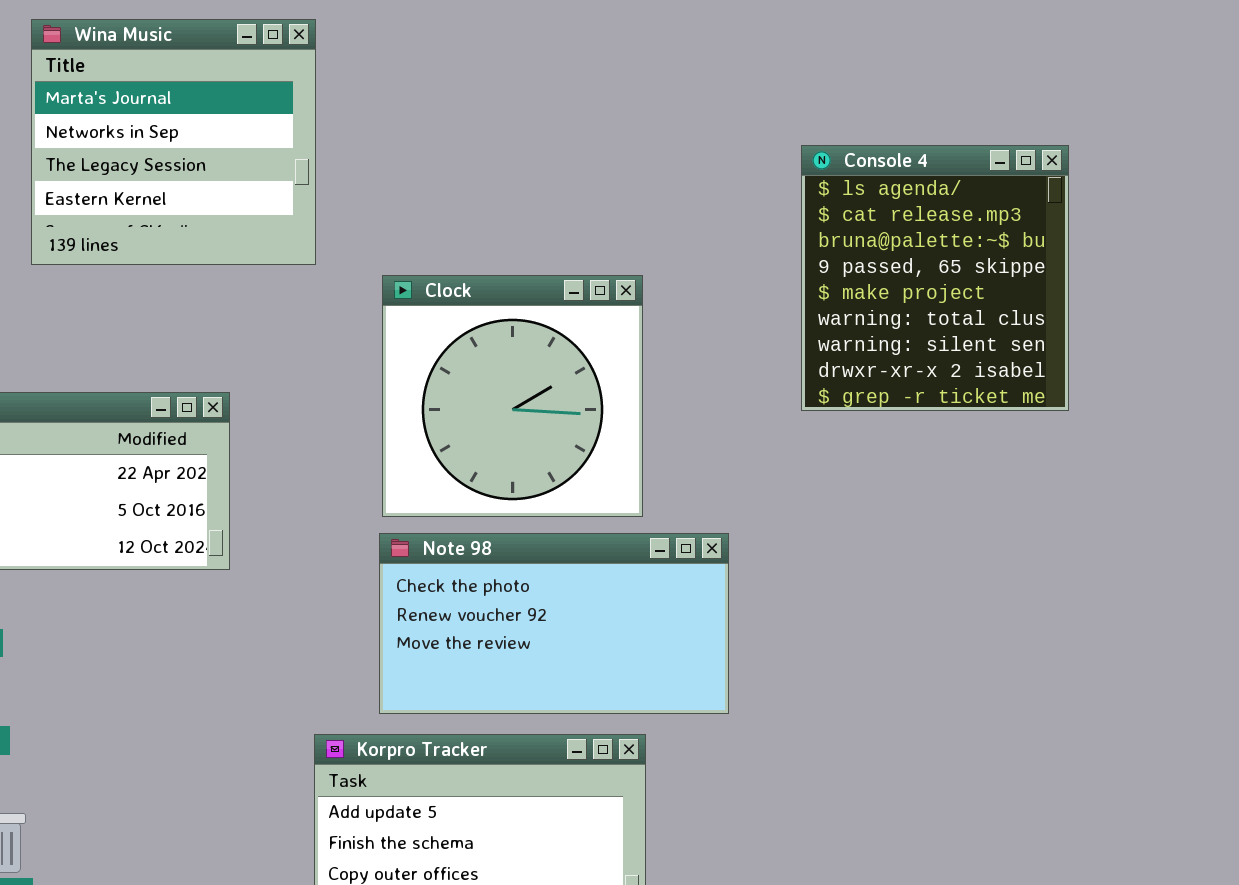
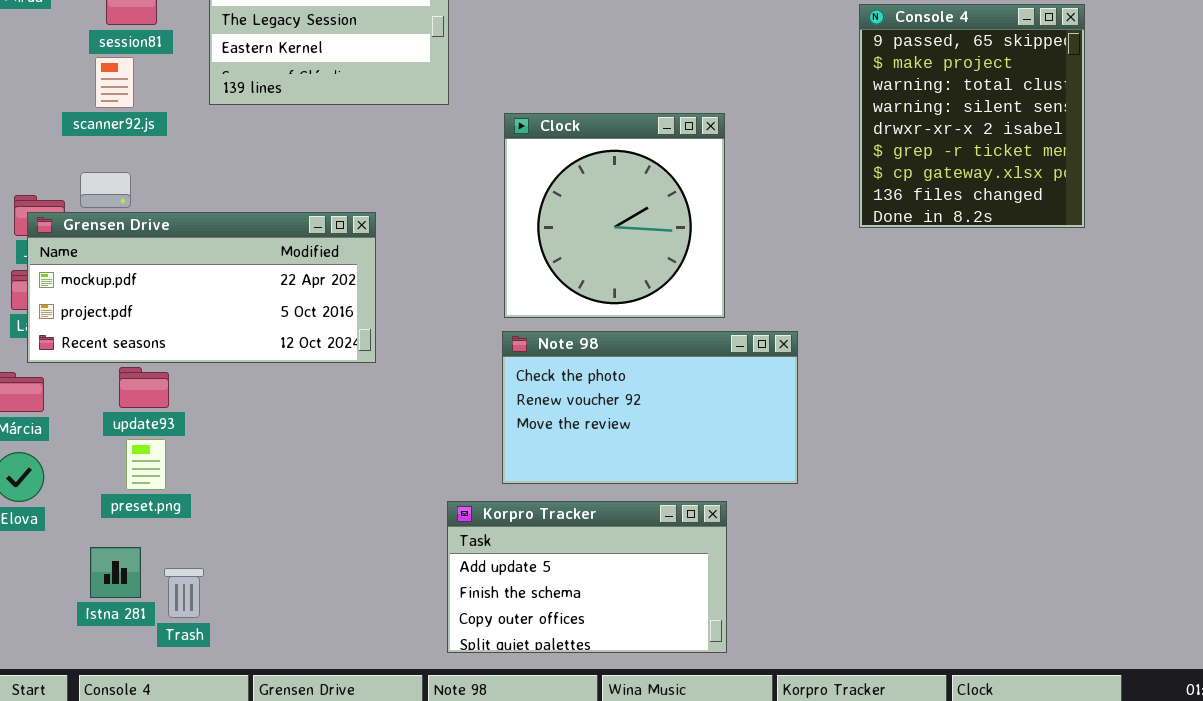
Console 4: [801,145,1069,411] -> [859,4,1085,228], scrolled down 3 rows

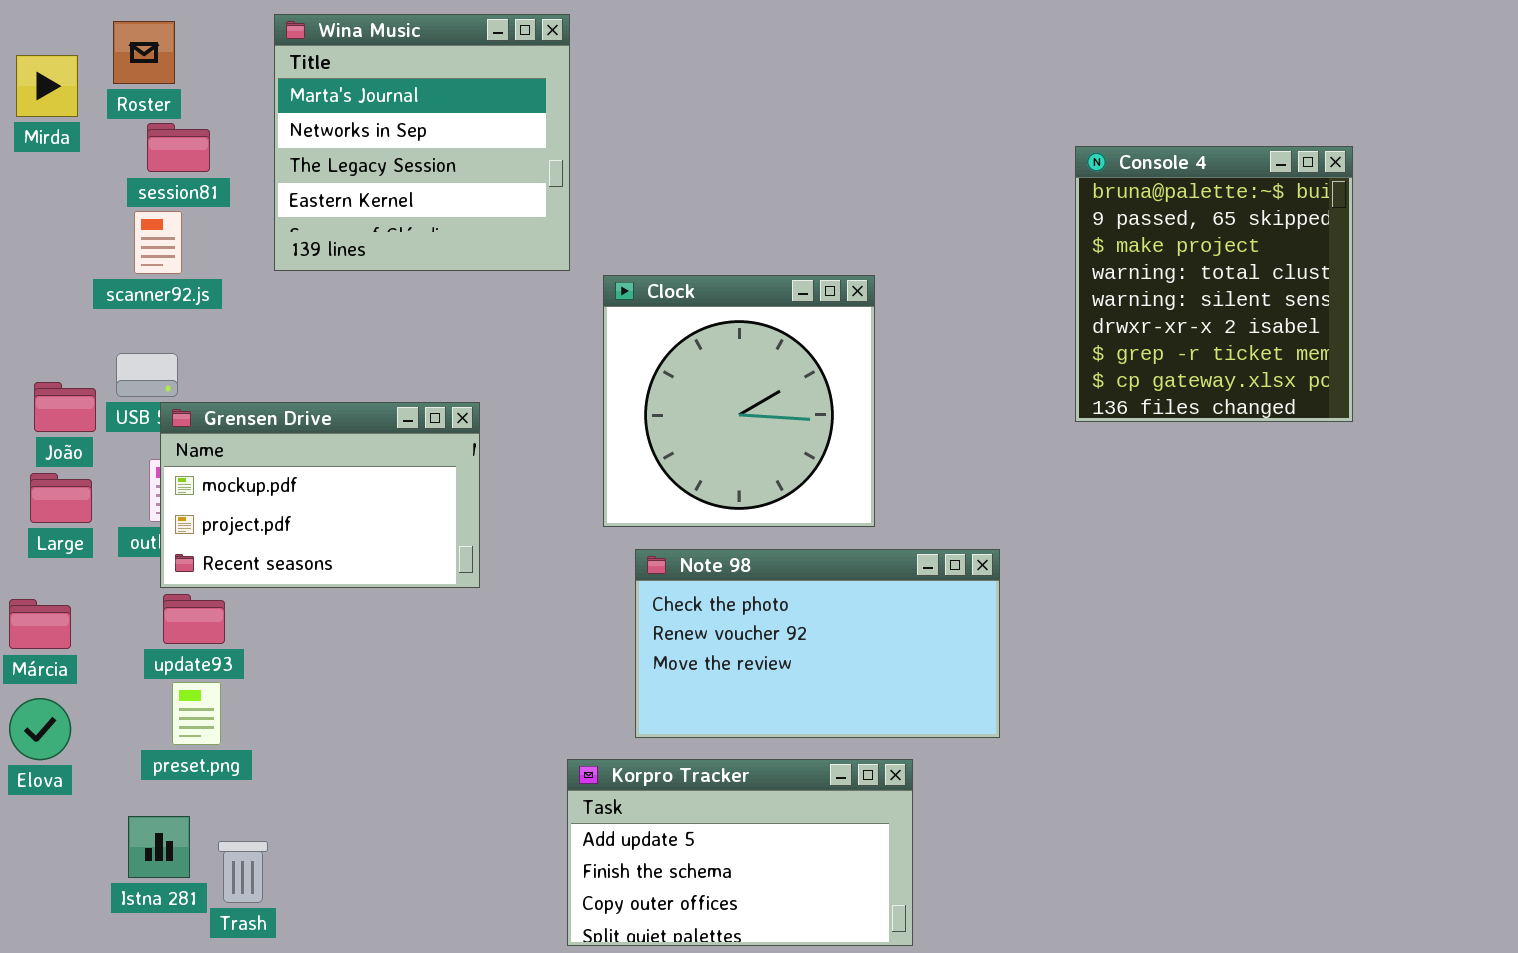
Console 4: [859,4,1085,228] -> [1075,146,1353,422], scrolled up 1 row
Clock: [504,113,725,318] -> [603,275,875,527], moved
Grensen Drive: [27,212,376,363] -> [160,402,480,588], resized

